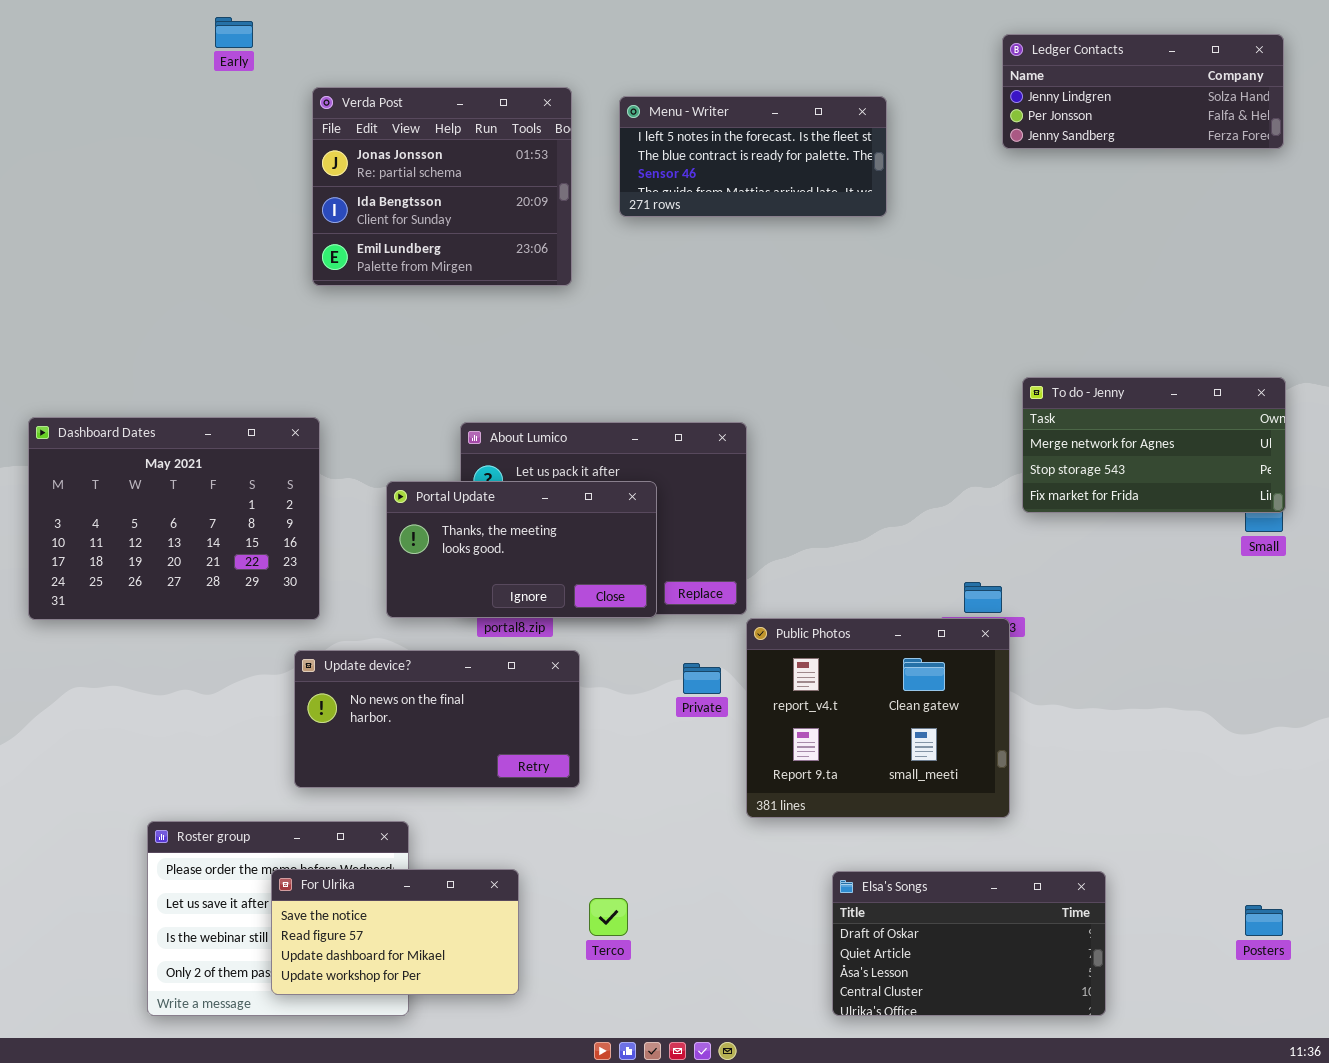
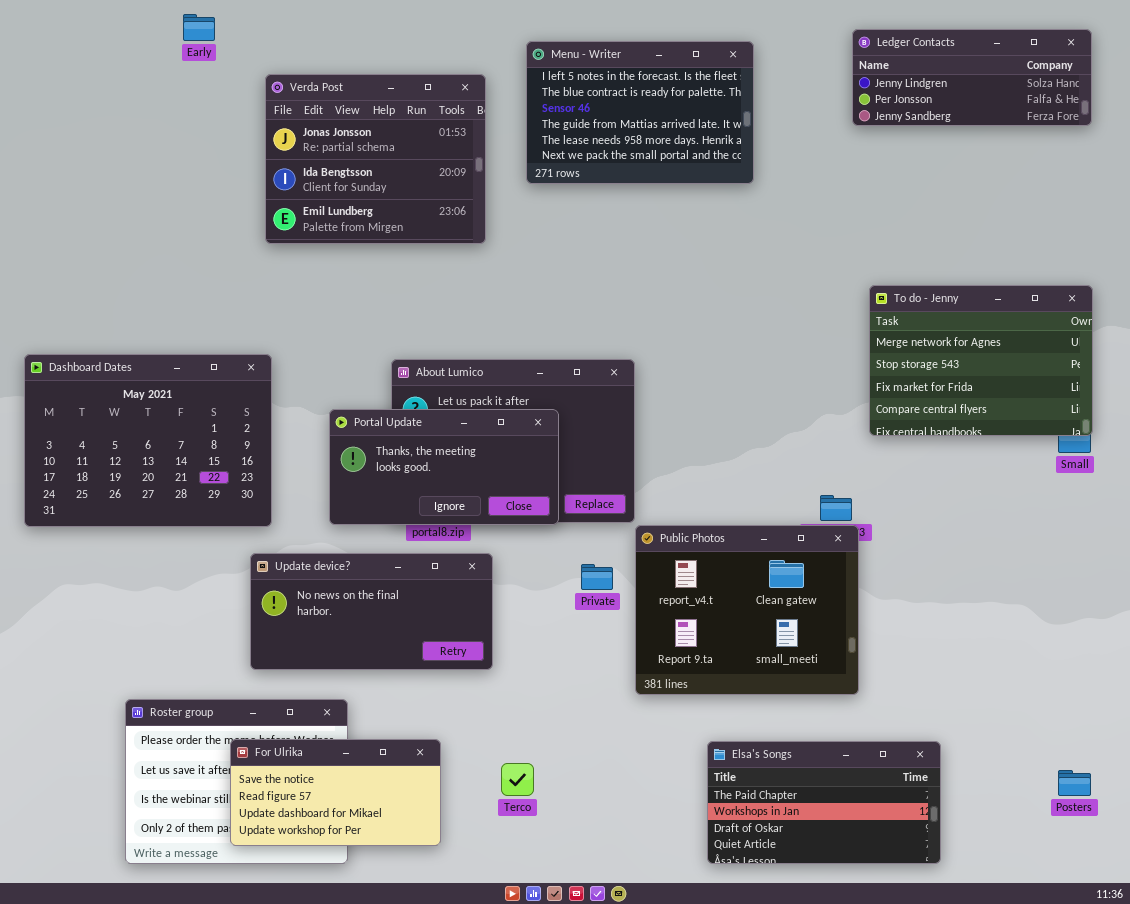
Menu - Writer: [619,96,887,217] -> [526,41,754,184], resized
To do - Jenny: [1022,377,1286,513] -> [869,285,1093,436], resized
Elsa's Songs: [832,871,1106,1016] -> [707,741,941,864], scrolled up 2 rows

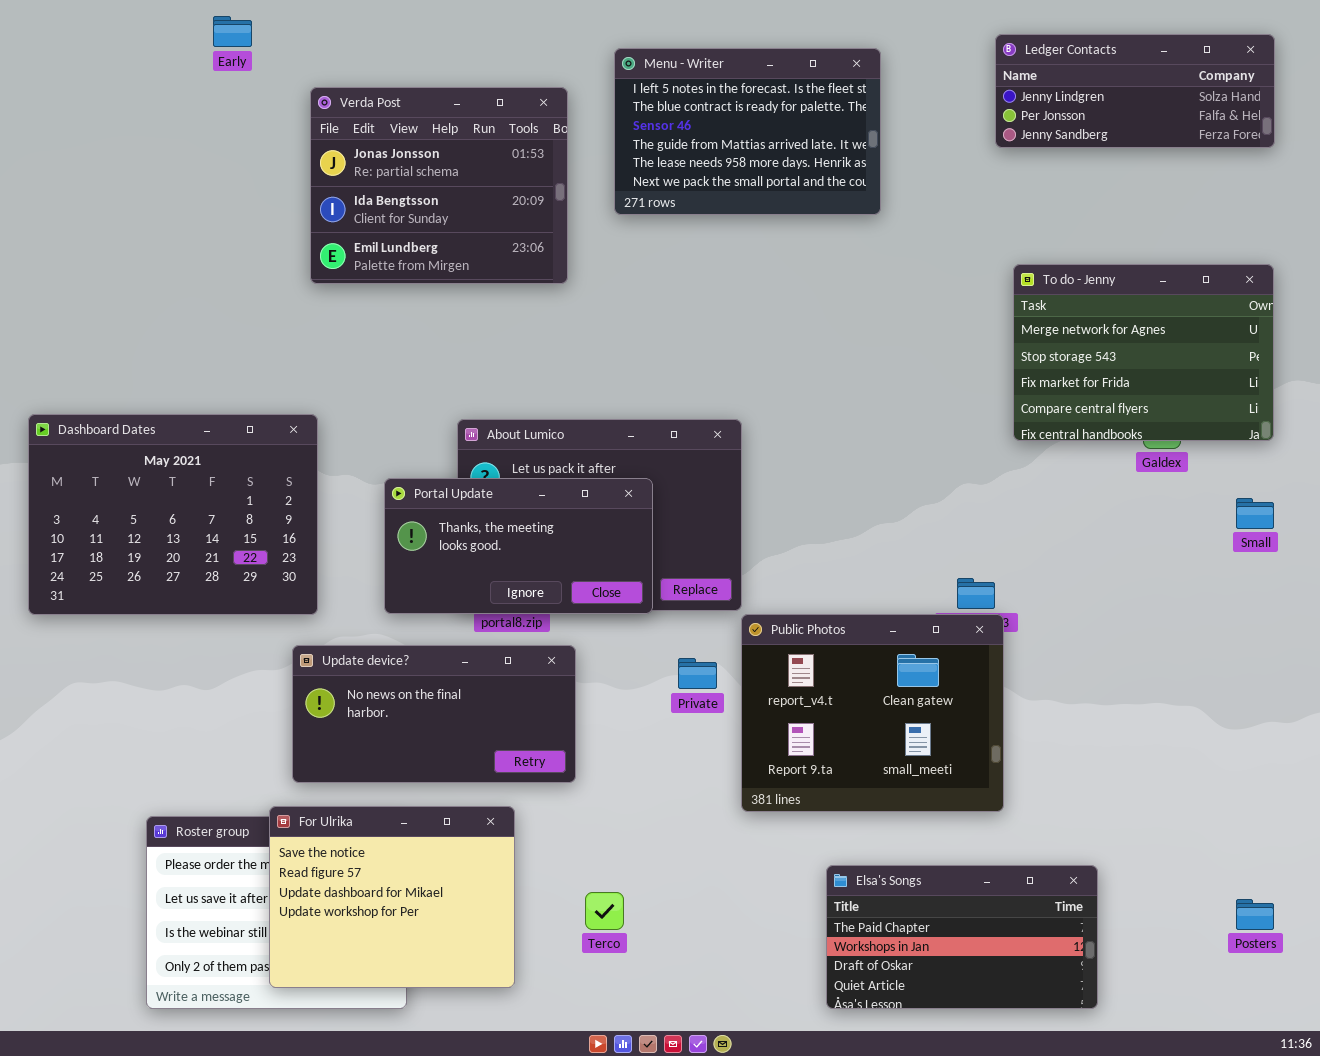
To do - Jenny: [869,285,1093,436] -> [1013,264,1274,441], moved
For Ulrika: [230,739,441,846] -> [269,806,515,988], resized

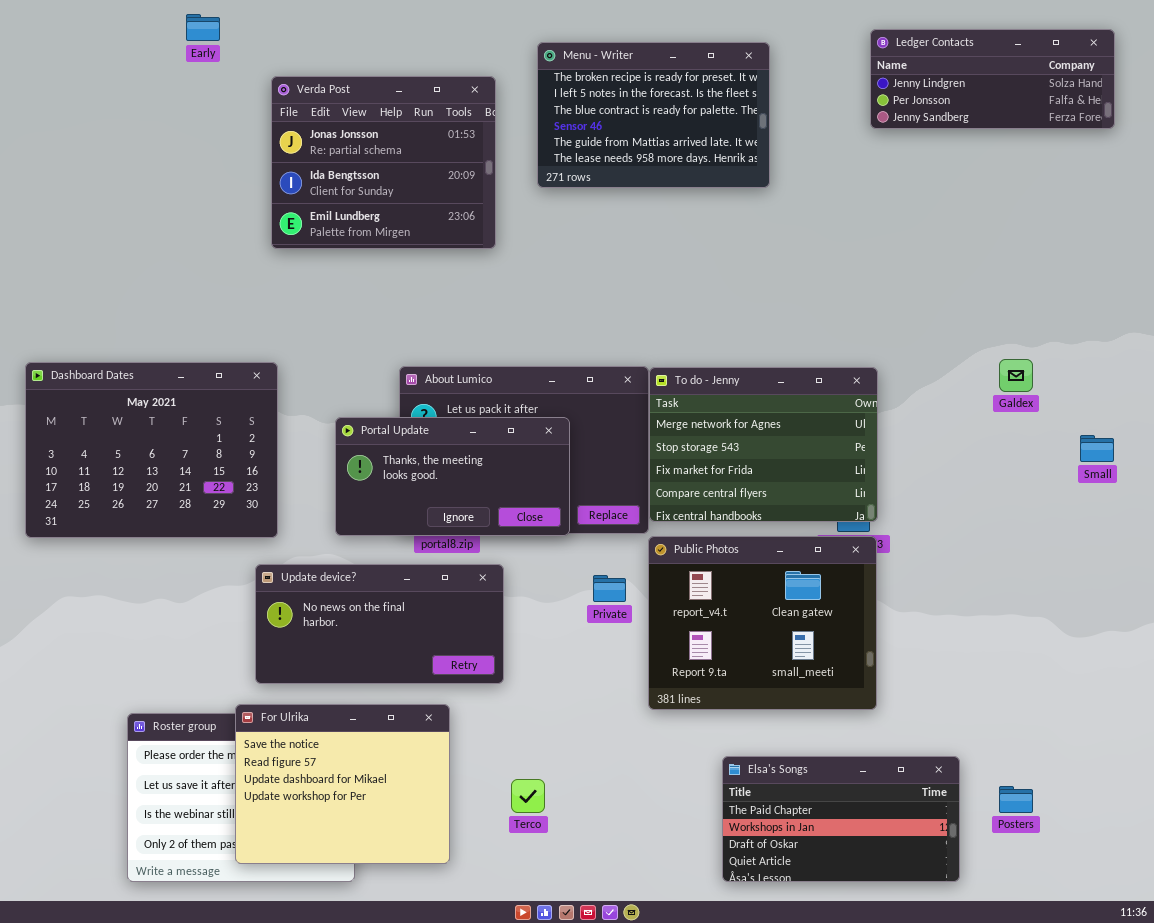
Menu - Writer: [614,48,881,215] -> [537,42,770,188], scrolled up 1 row
To do - Jenny: [1013,264,1274,441] -> [649,367,878,522], moved
Posters: [1236,899,1274,930] -> [999,786,1033,813], moved

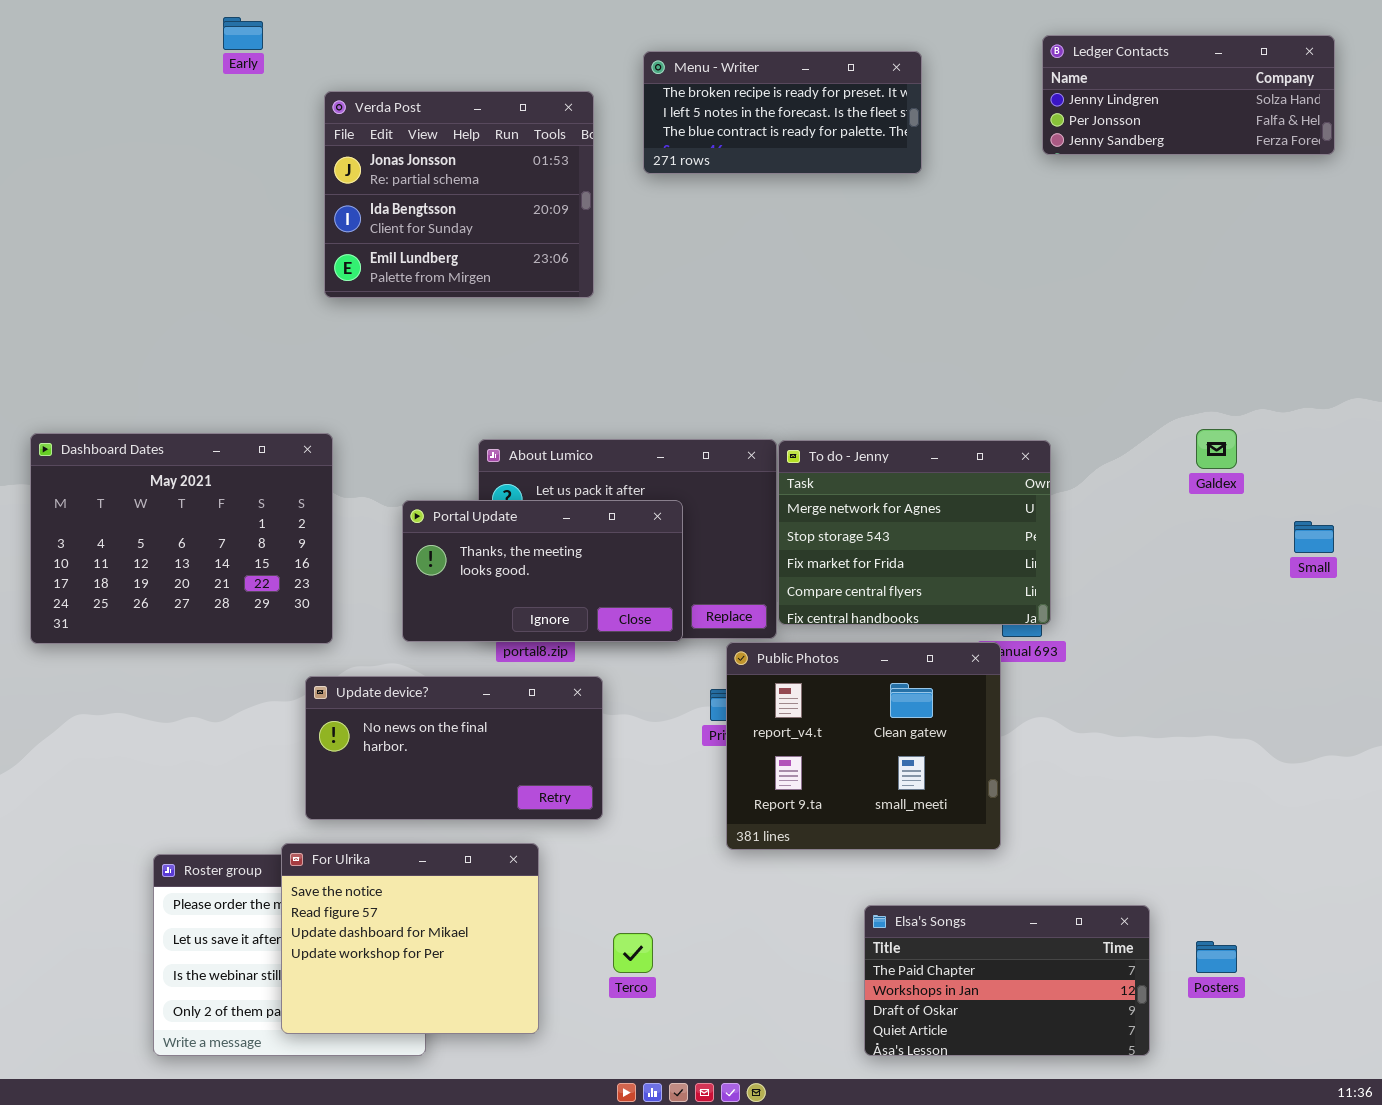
Menu - Writer: [537,42,770,188] -> [643,51,922,174], resized
Public Photos: [648,536,877,710] -> [726,642,1001,850], moved

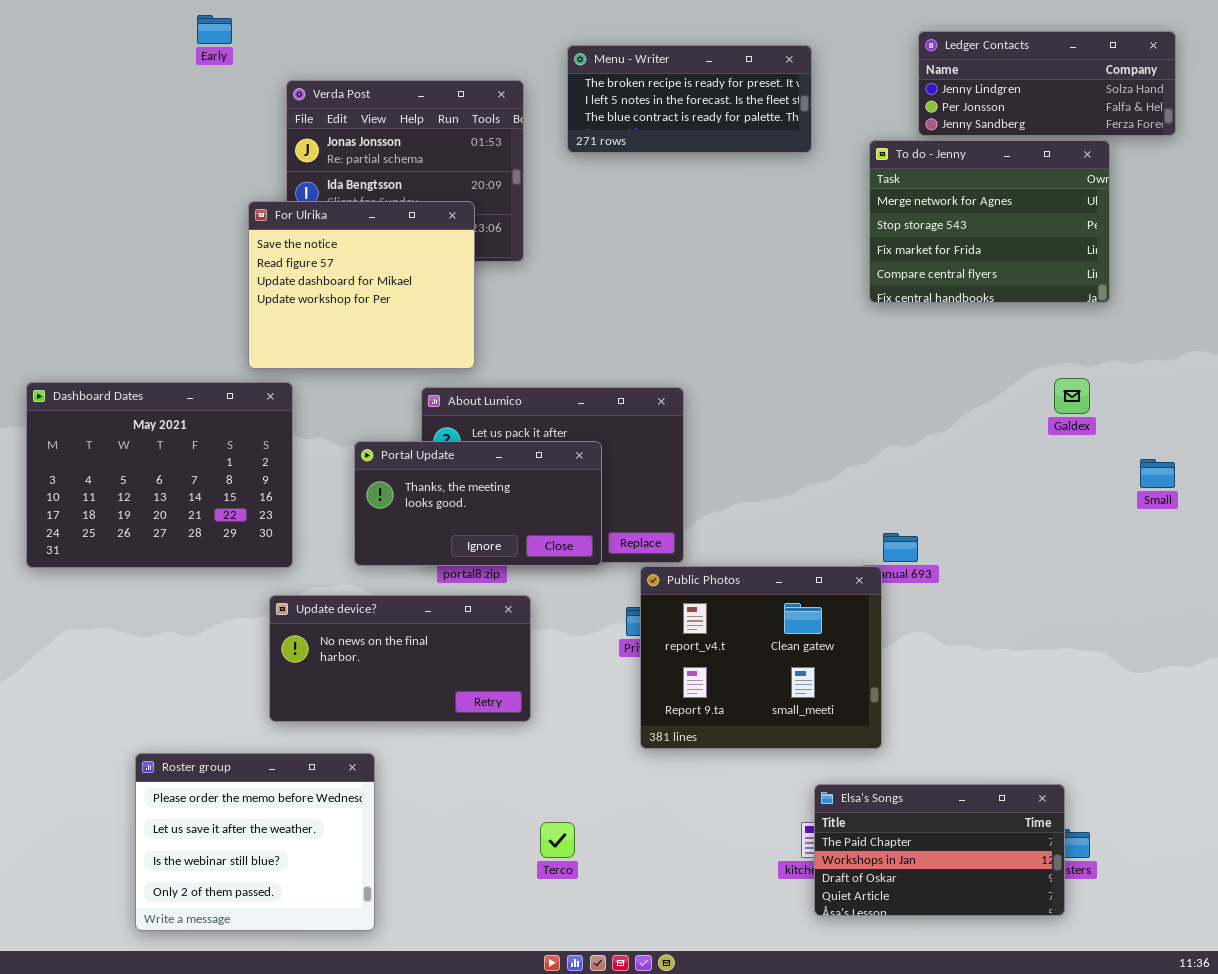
To do - Jenny: [778,440,1051,625] -> [869,140,1110,303], moved
For Ulrika: [281,843,539,1034] -> [248,201,475,369], moved
Elsa's Songs: [864,905,1150,1056] -> [814,784,1065,916], moved

